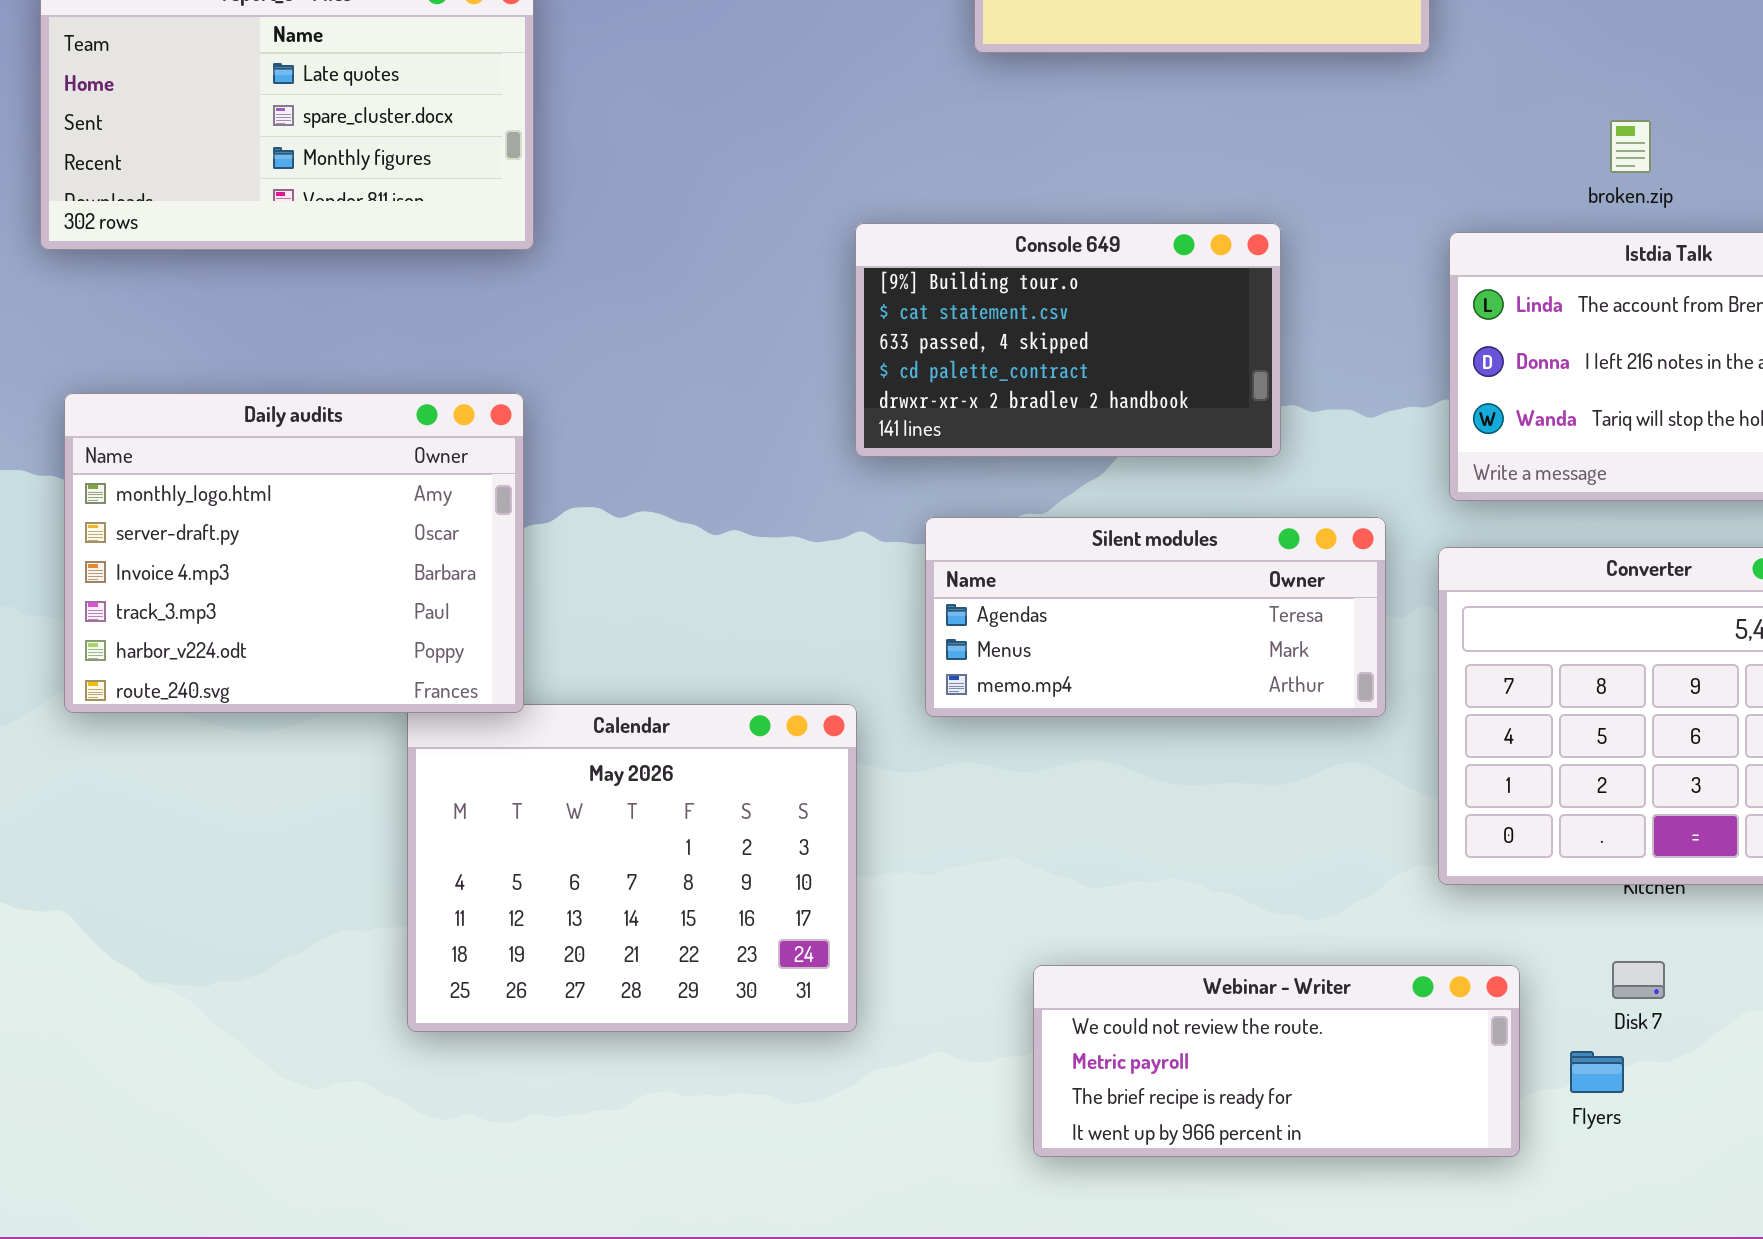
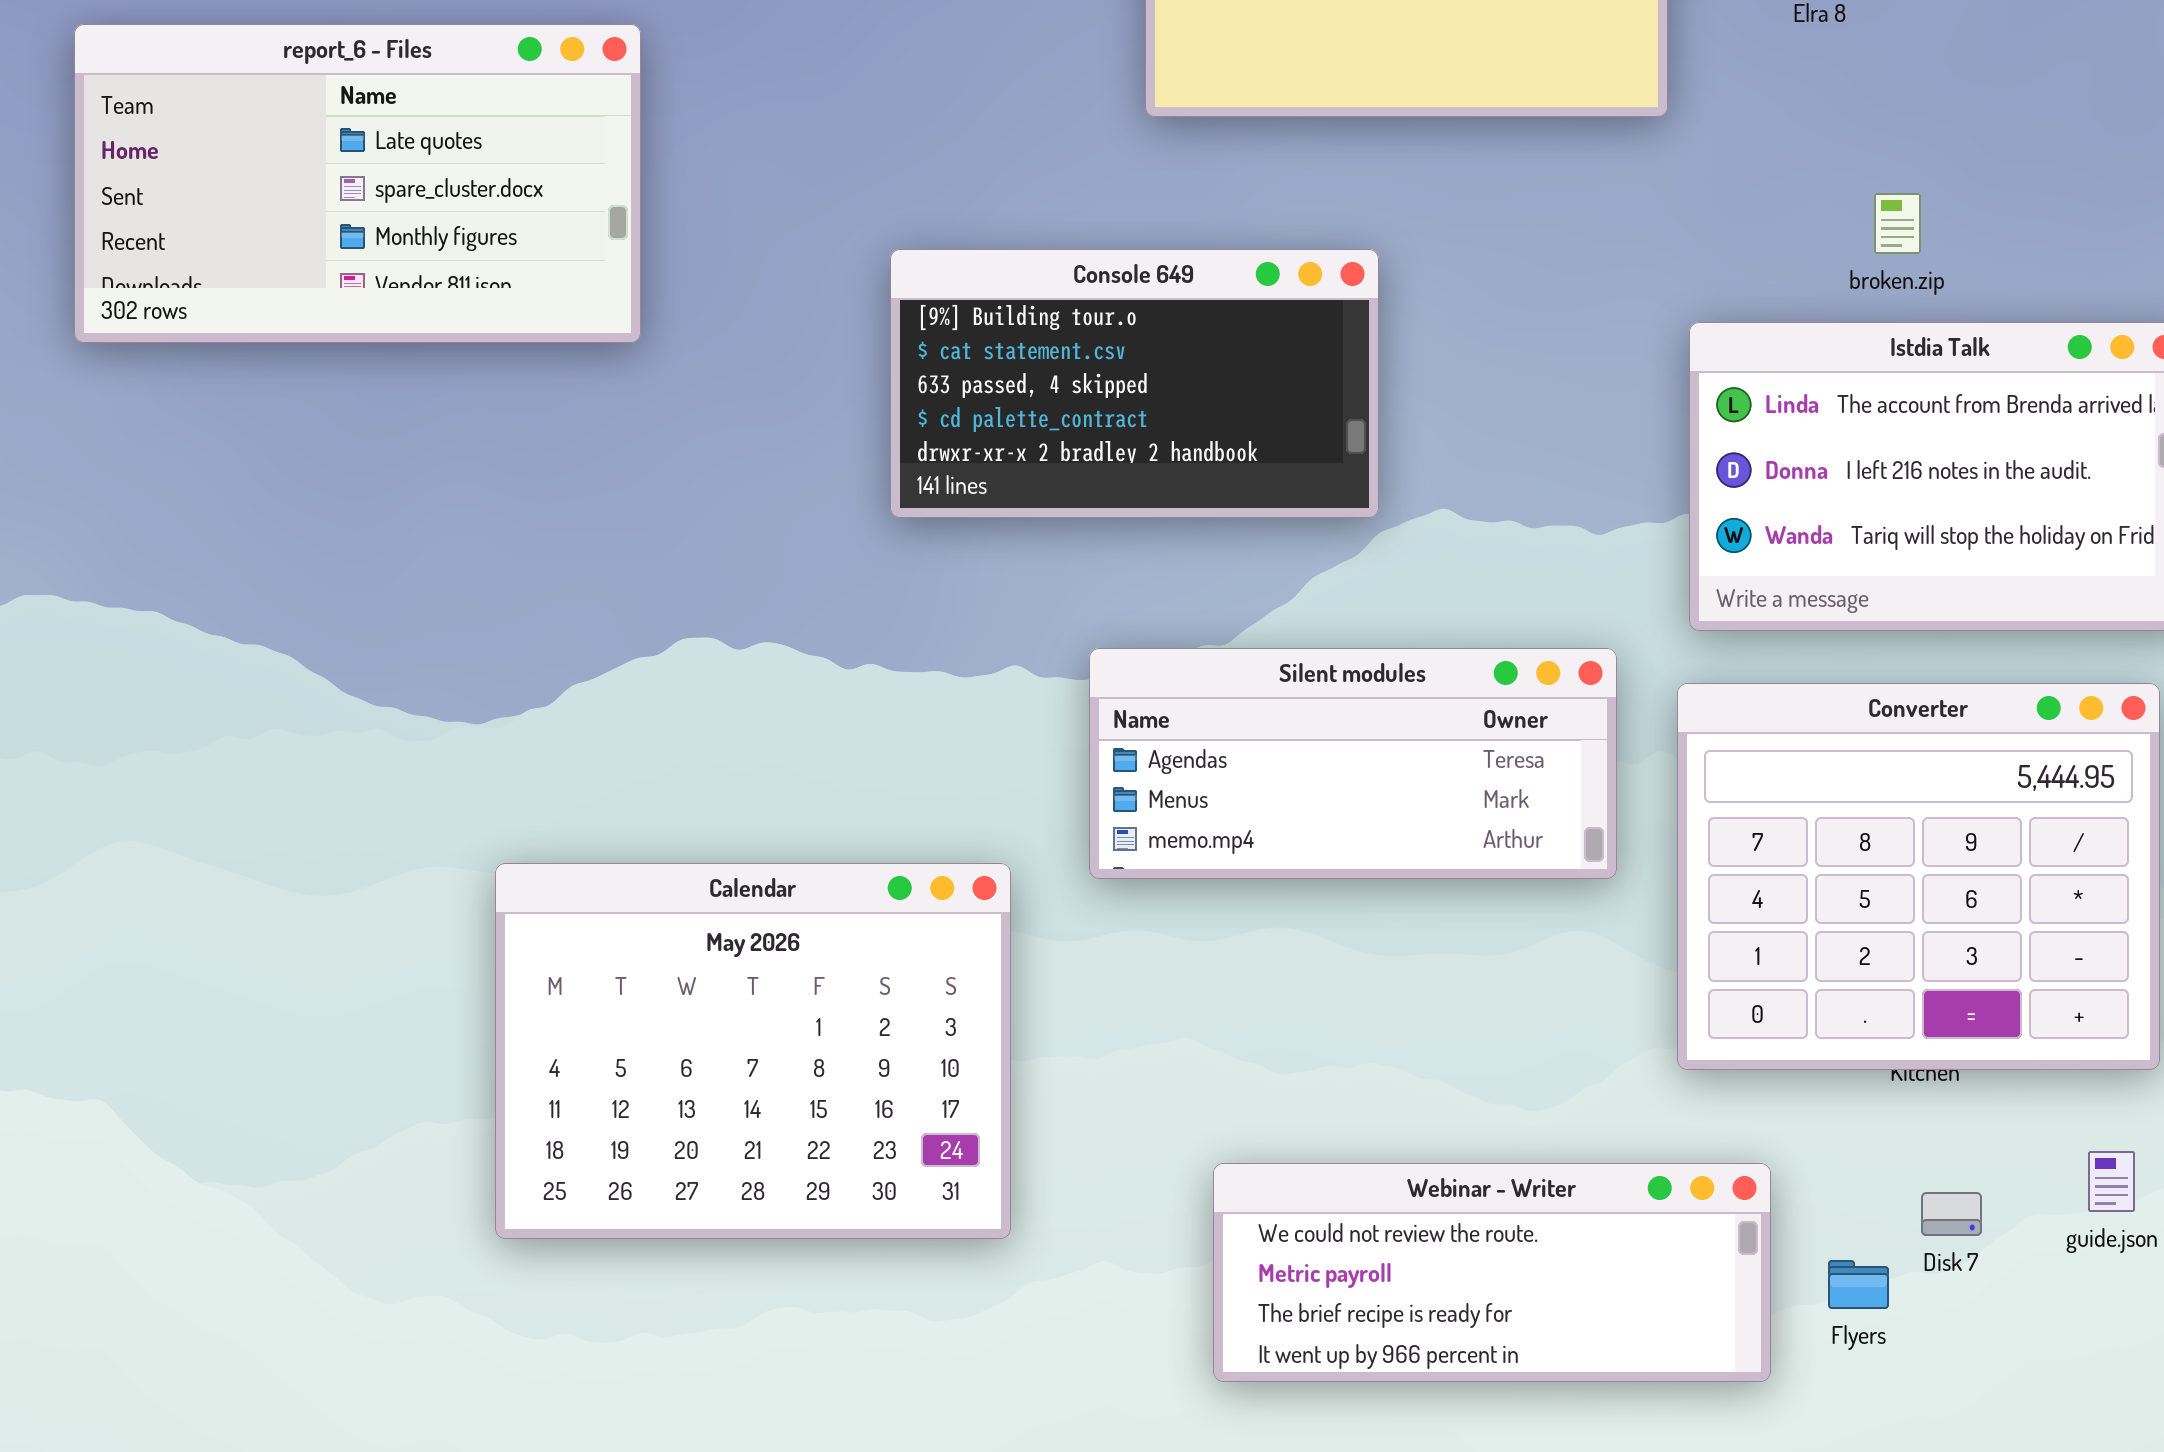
Console 649: [855,223,1281,457] -> [890,249,1379,518], moved
Daily audits: [64,393,524,713] -> none, closed
Disk 7: [1612,961,1665,999] -> [1921,1192,1982,1236], moved

